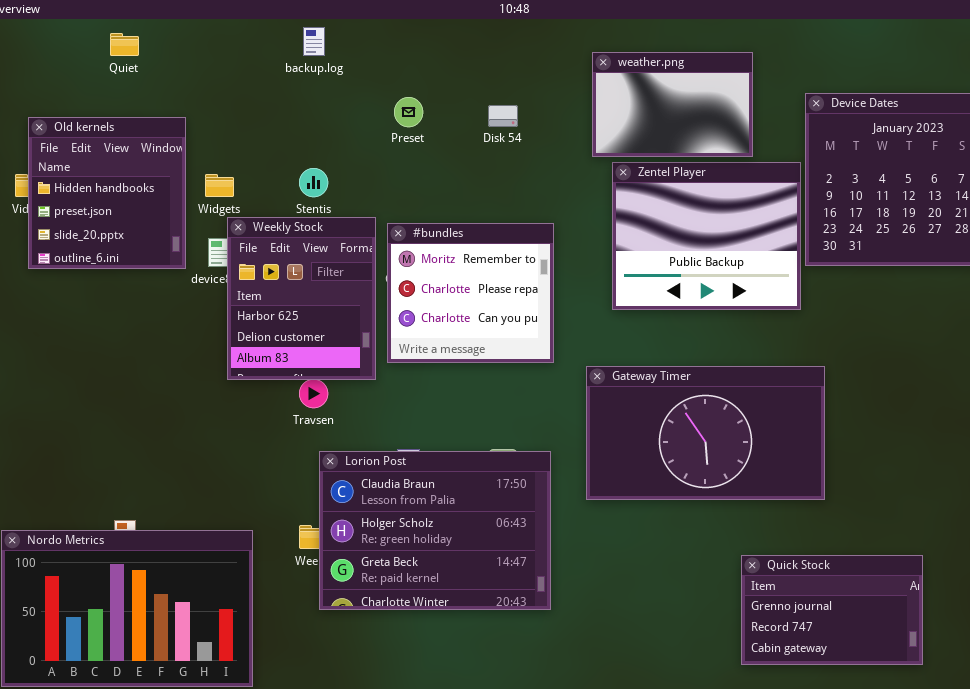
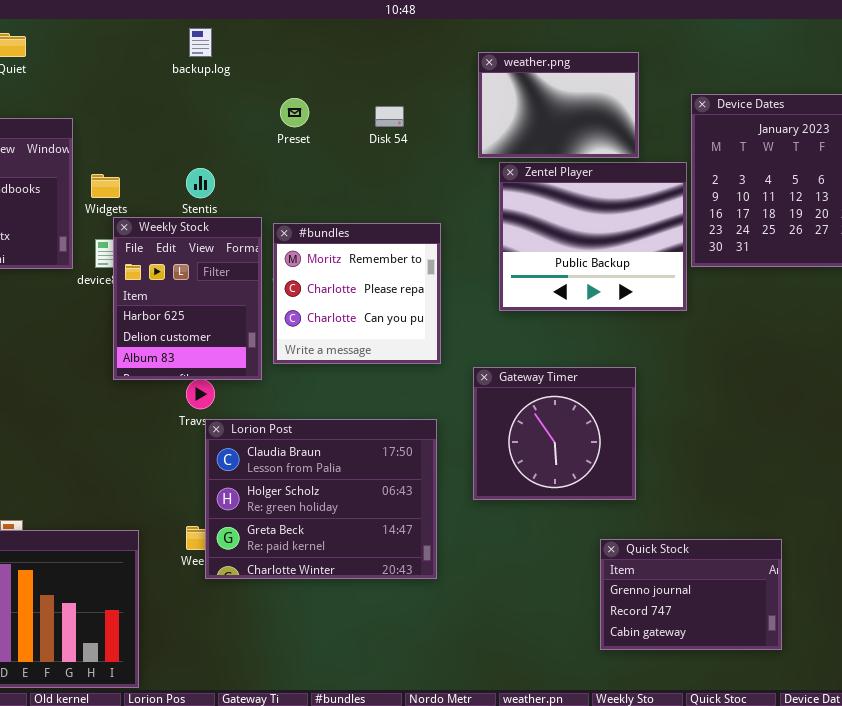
Gateway Timer: [586,366,825,500] -> [473,367,636,500], resized
Lorion Post: [319,451,551,610] -> [205,419,437,579], moved
Quick Stock: [741,555,923,665] -> [600,539,782,650], moved

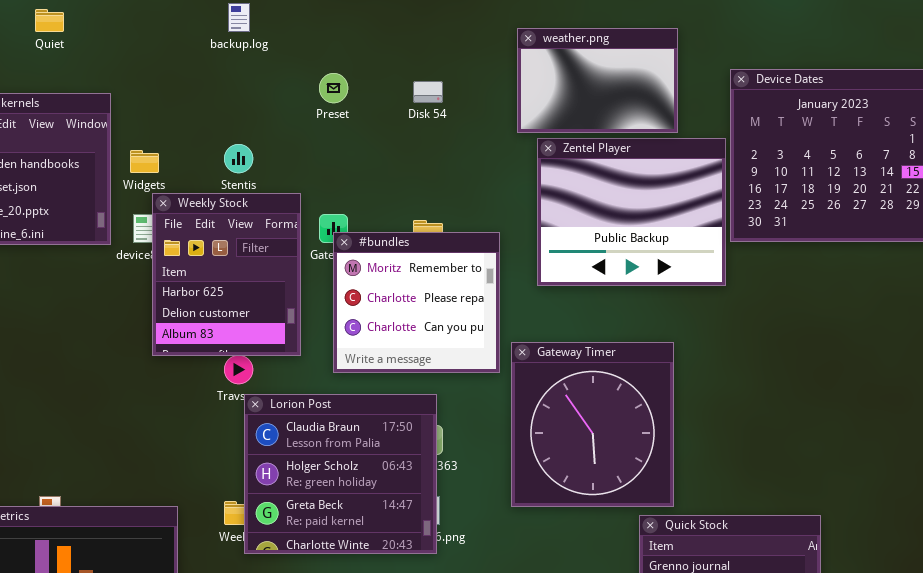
#bundles: [273,223,441,364] -> [333,232,500,373], moved
Gateway Timer: [473,367,636,500] -> [511,342,674,507], resized
Lorion Post: [205,419,437,579] -> [244,394,437,554], resized

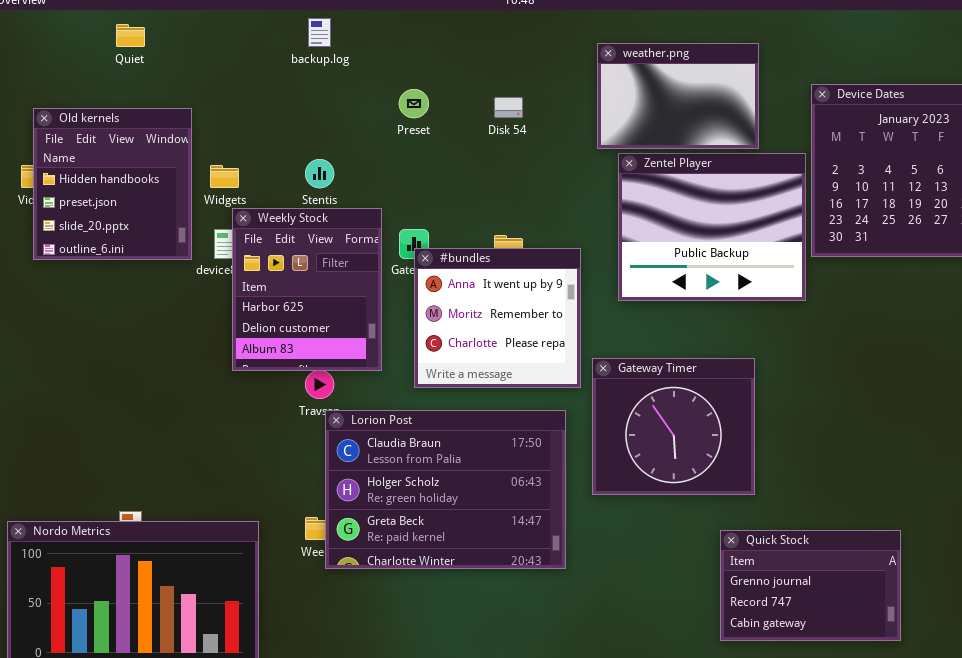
#bundles: [333,232,500,373] -> [414,248,581,388], scrolled up 1 row
Gateway Timer: [511,342,674,507] -> [592,358,755,495], resized
Lorion Post: [244,394,437,554] -> [325,410,566,569], resized

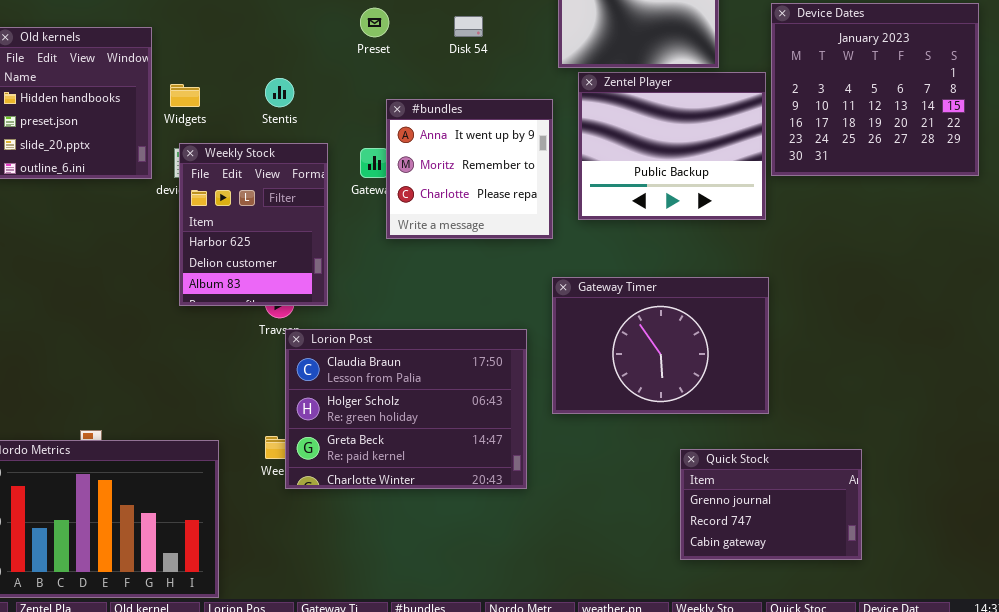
Weekly Stock: [232,208,382,371] -> [179,143,328,306], moved
#bundles: [414,248,581,388] -> [386,99,553,239], moved
Gateway Timer: [592,358,755,495] -> [552,277,769,414], resized

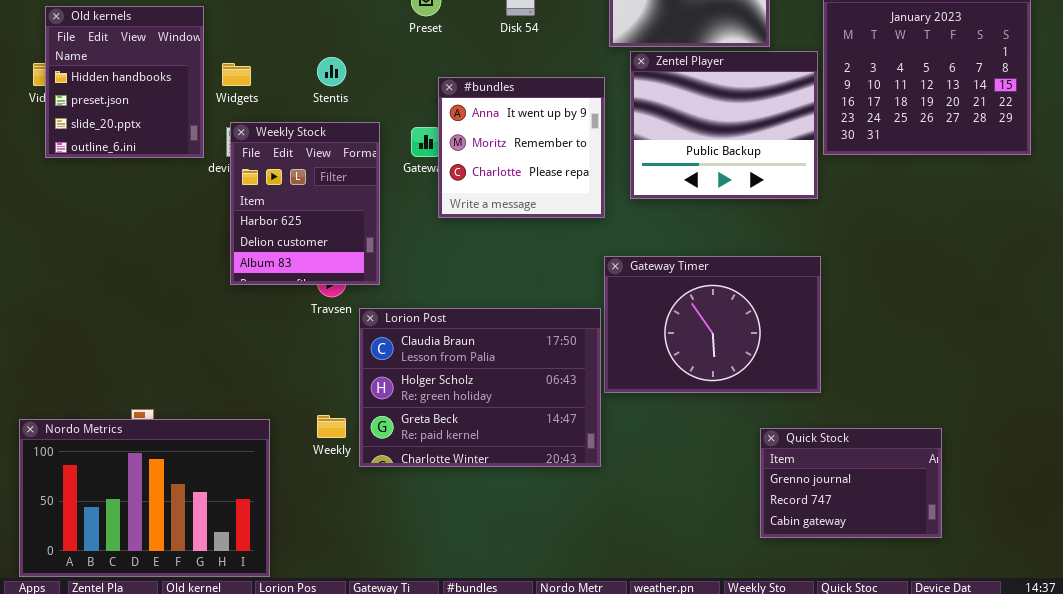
Lorion Post: [285,329,527,489] -> [359,308,601,467], moved
Quick Stock: [680,449,862,560] -> [760,428,942,538], moved

